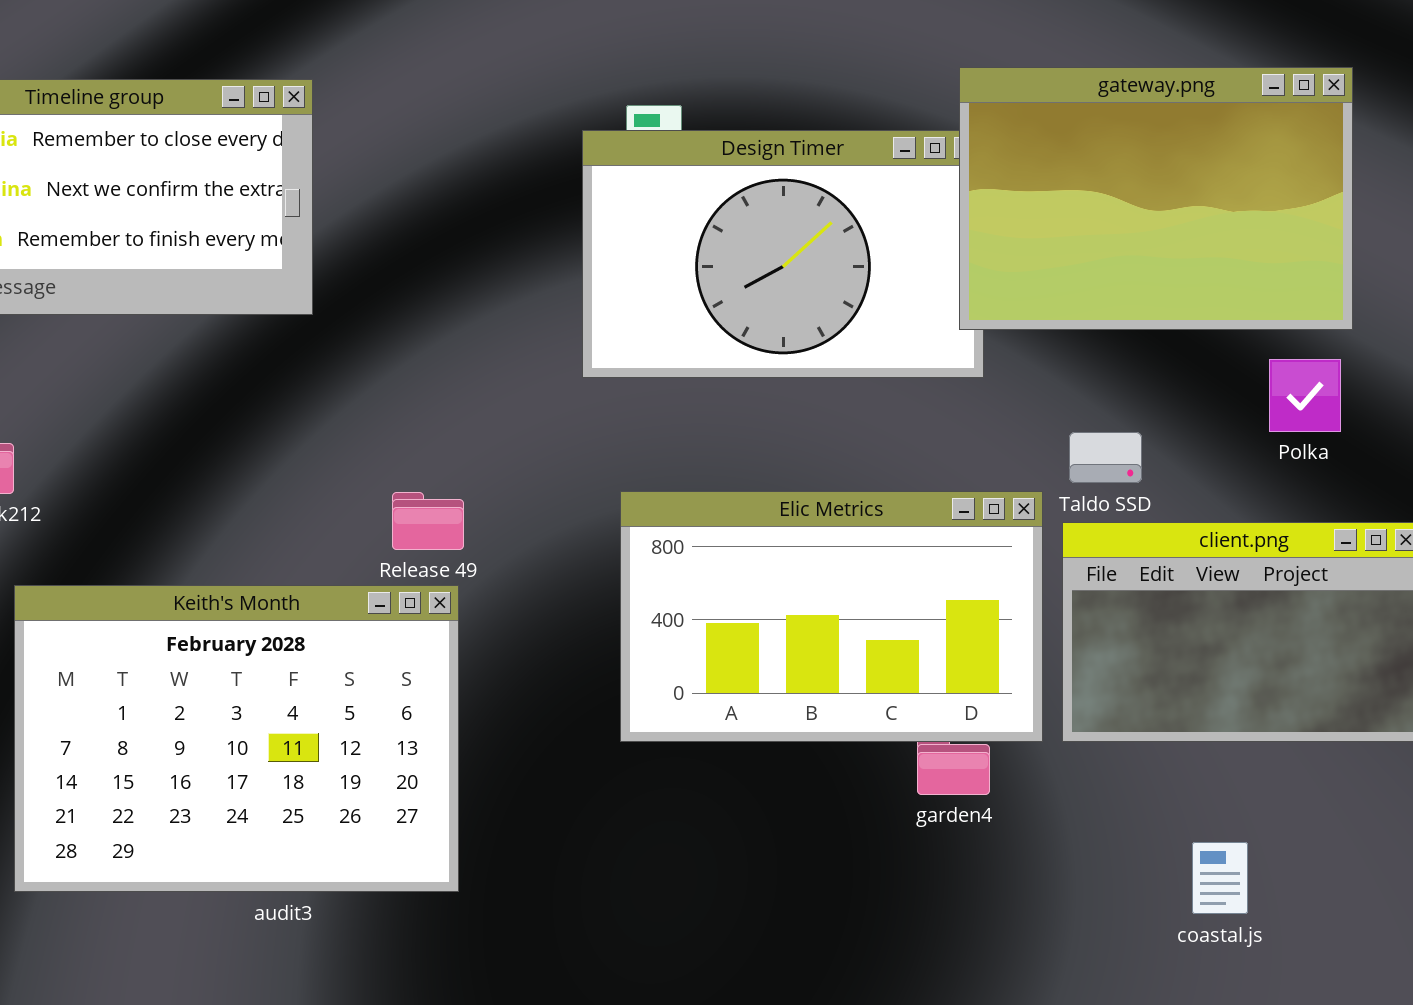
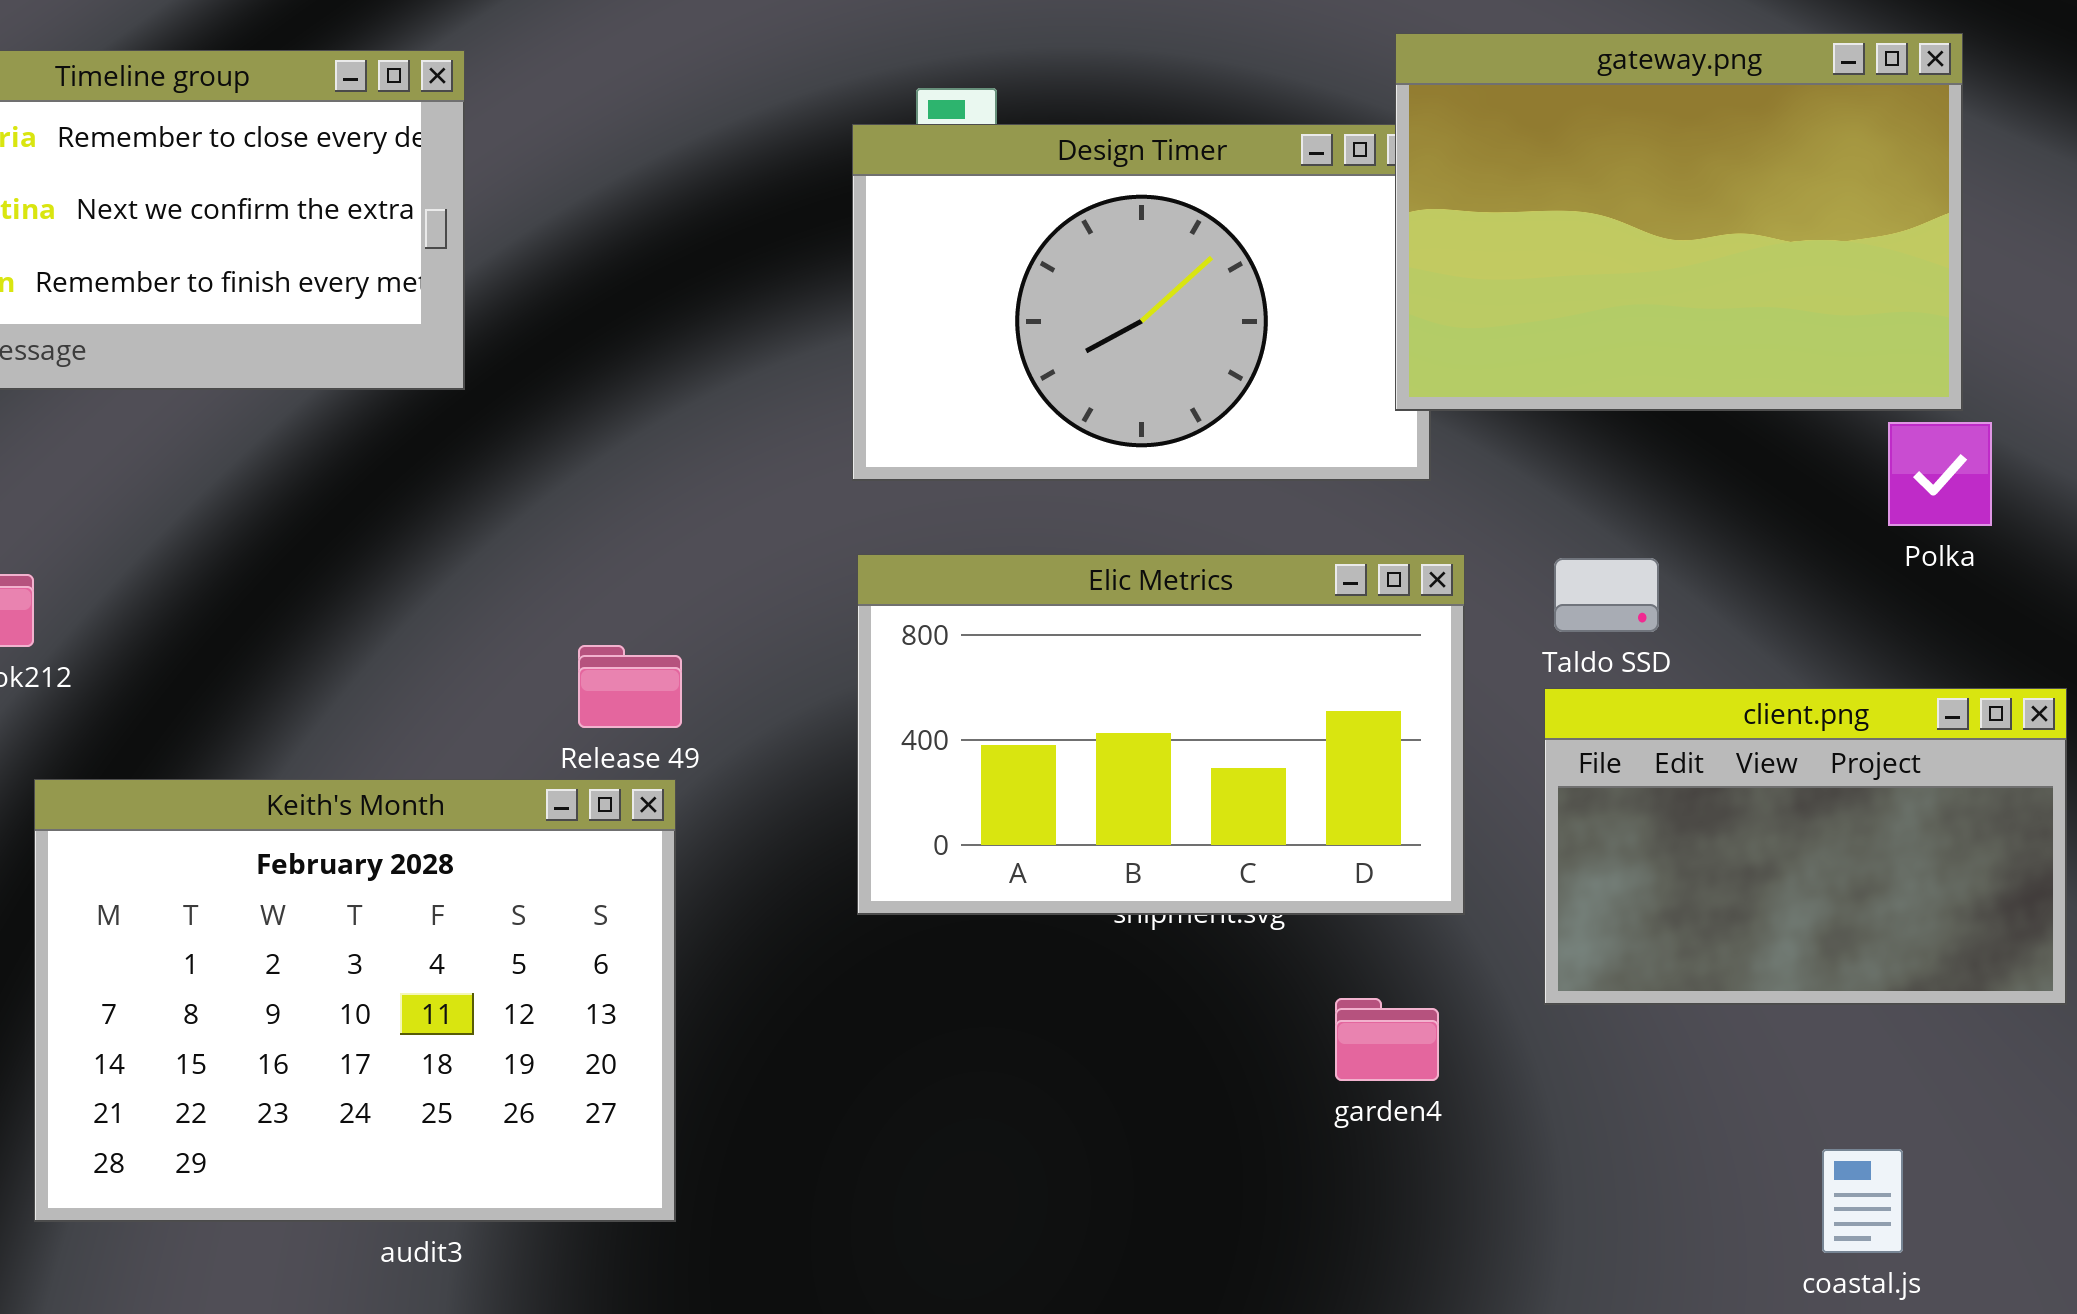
Polka: [1269,359,1341,432] -> [1888,422,1992,526], moved
Elic Metrics: [620,491,1043,742] -> [857,554,1465,915], moved
coastal.js: [1192,842,1248,914] -> [1822,1149,1903,1253], moved

